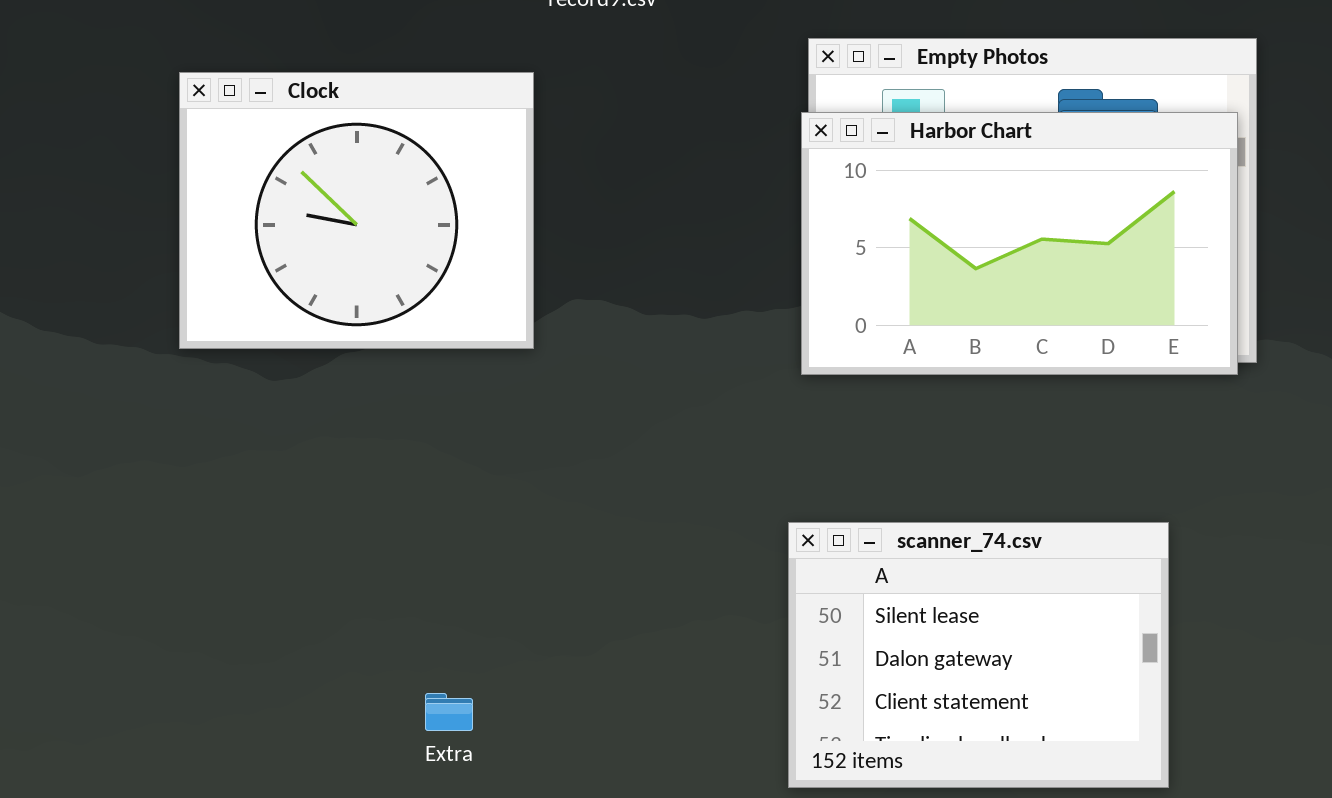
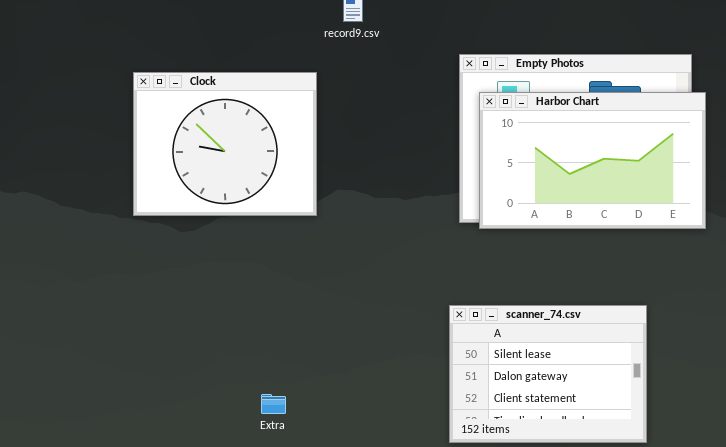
Harbor Chart: [801,112,1238,375] -> [479,92,706,229], moved

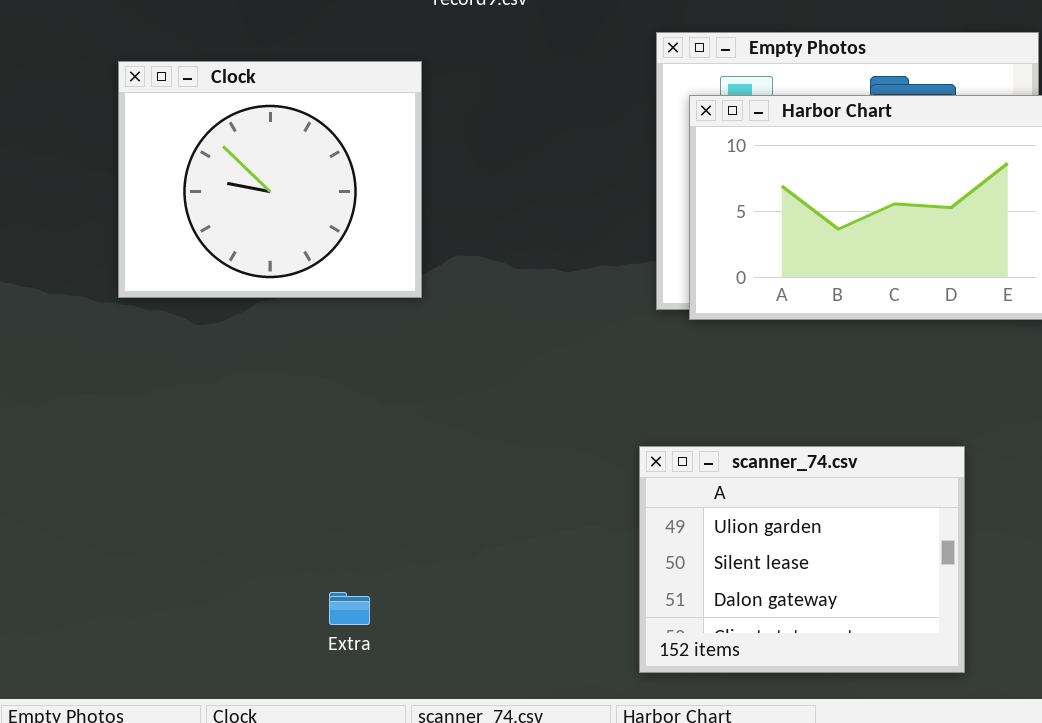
scanner_74.csv: [449,305,647,443] -> [639,446,965,673], scrolled up 1 row

